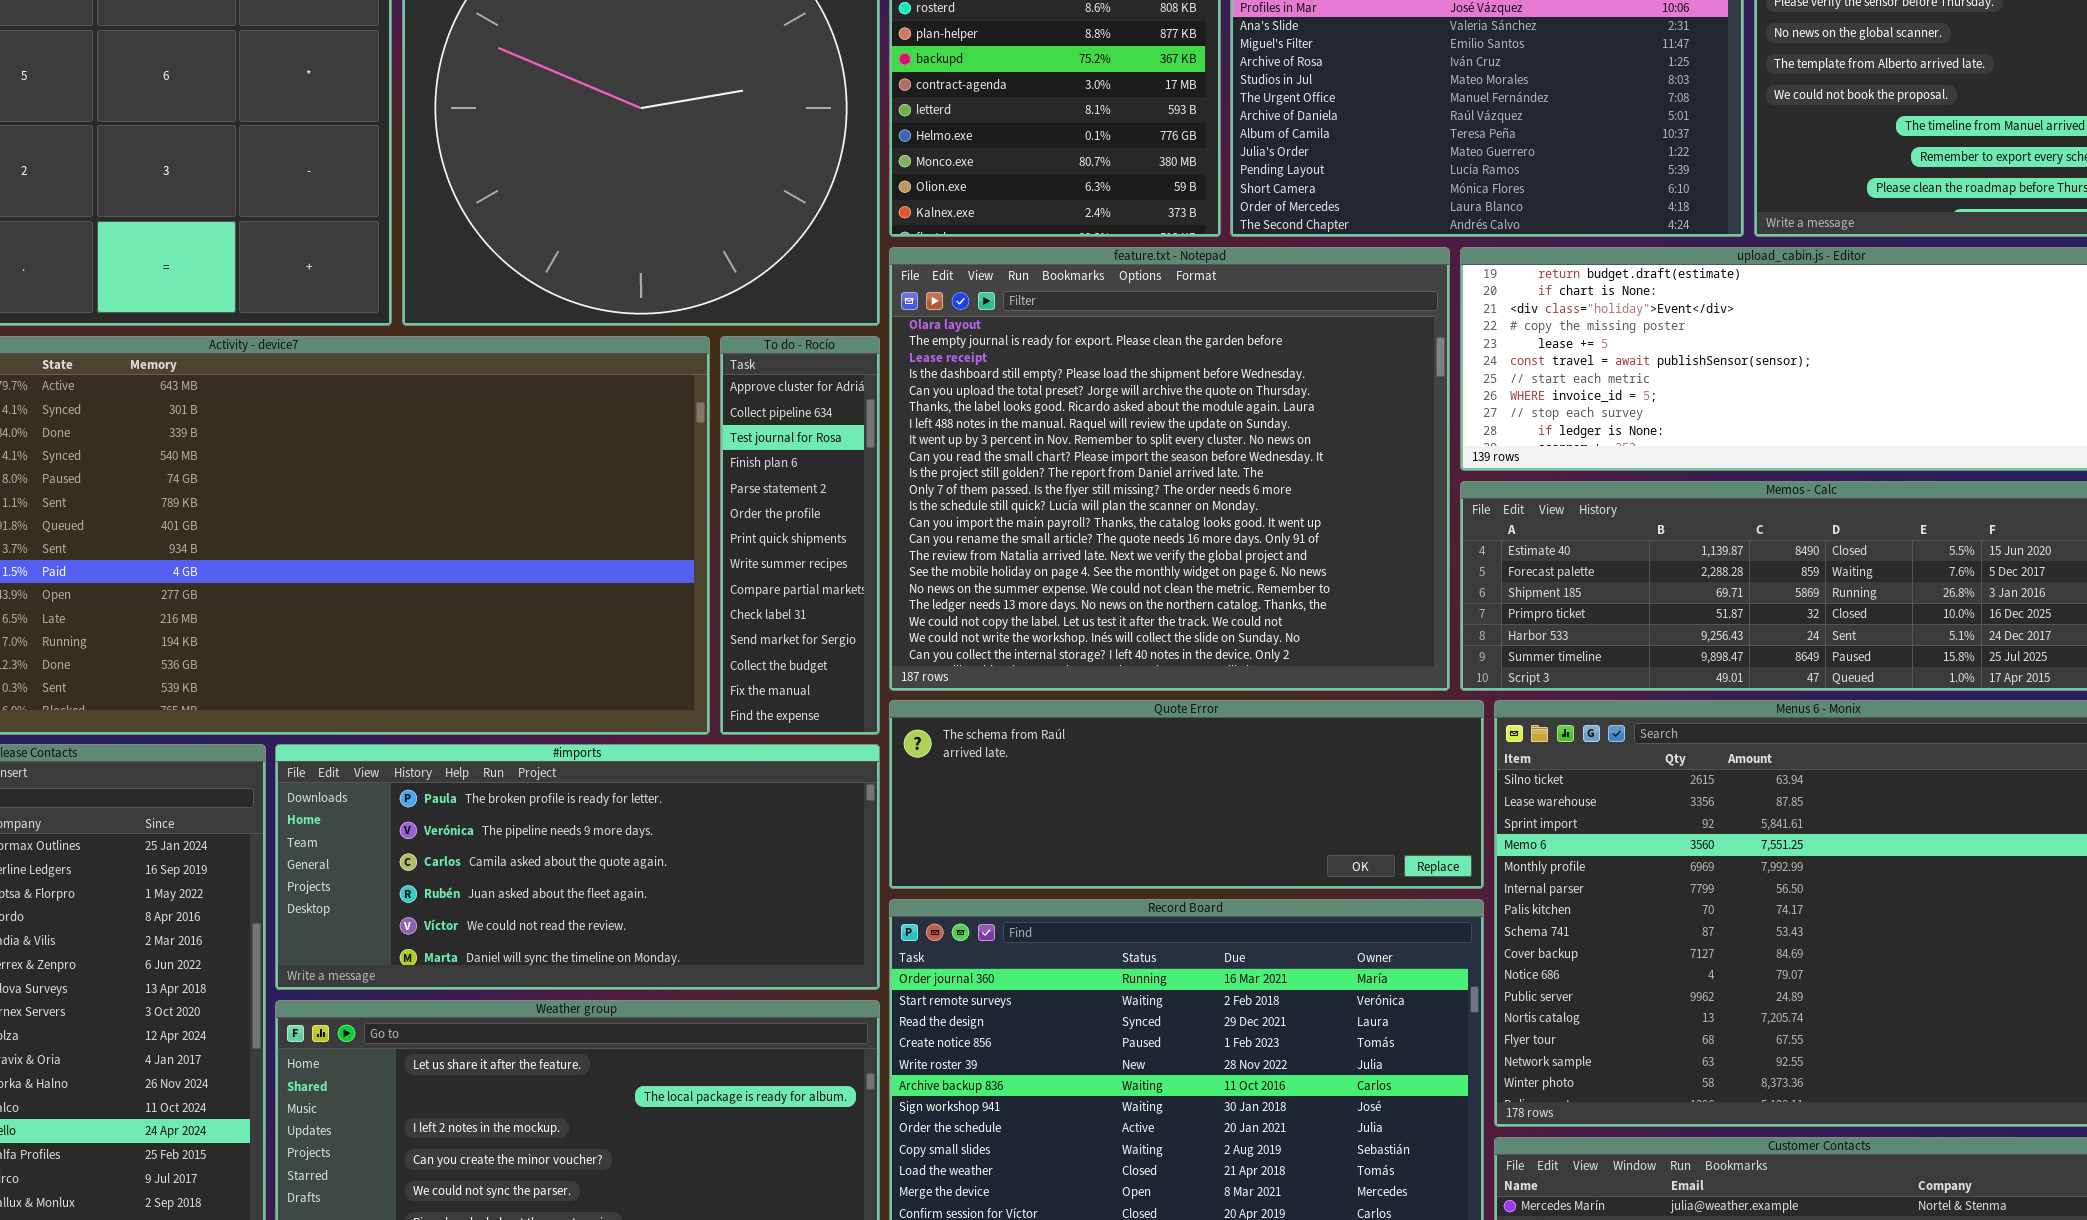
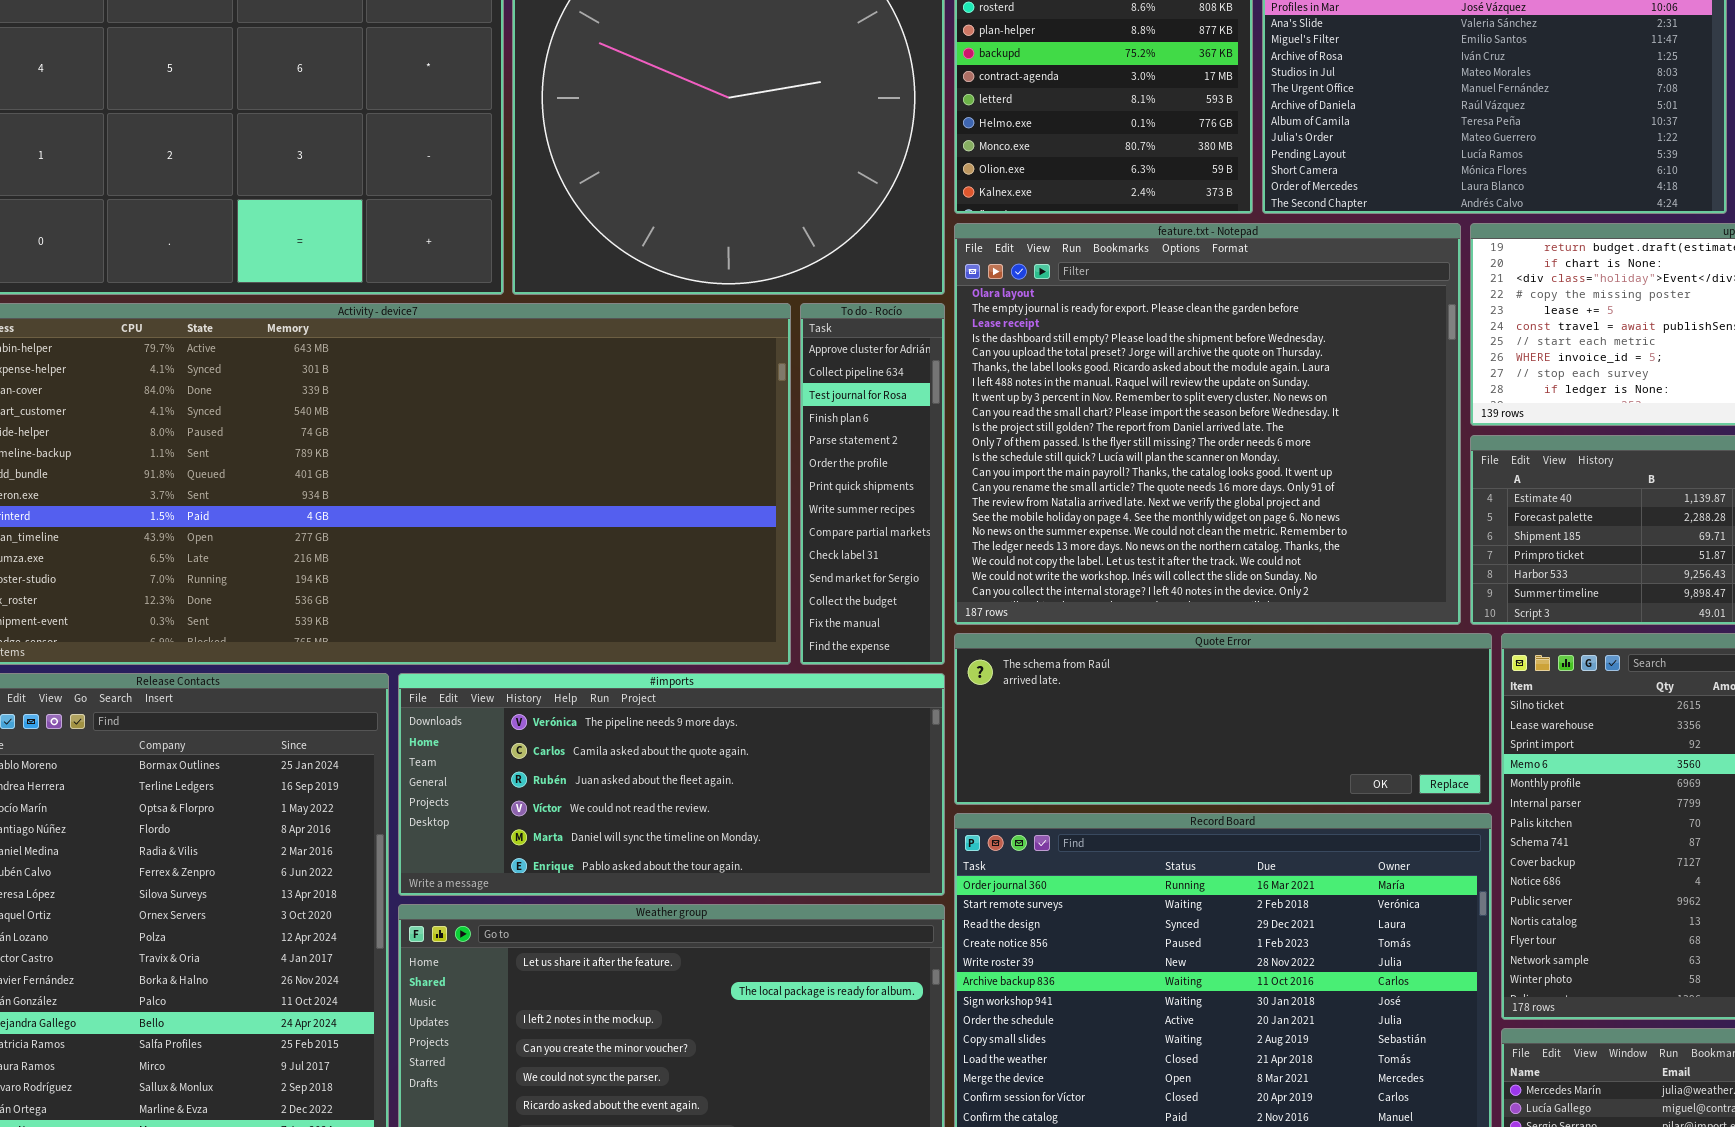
#imports: [275,744,880,990] -> [398,673,945,896], scrolled down 1 row

